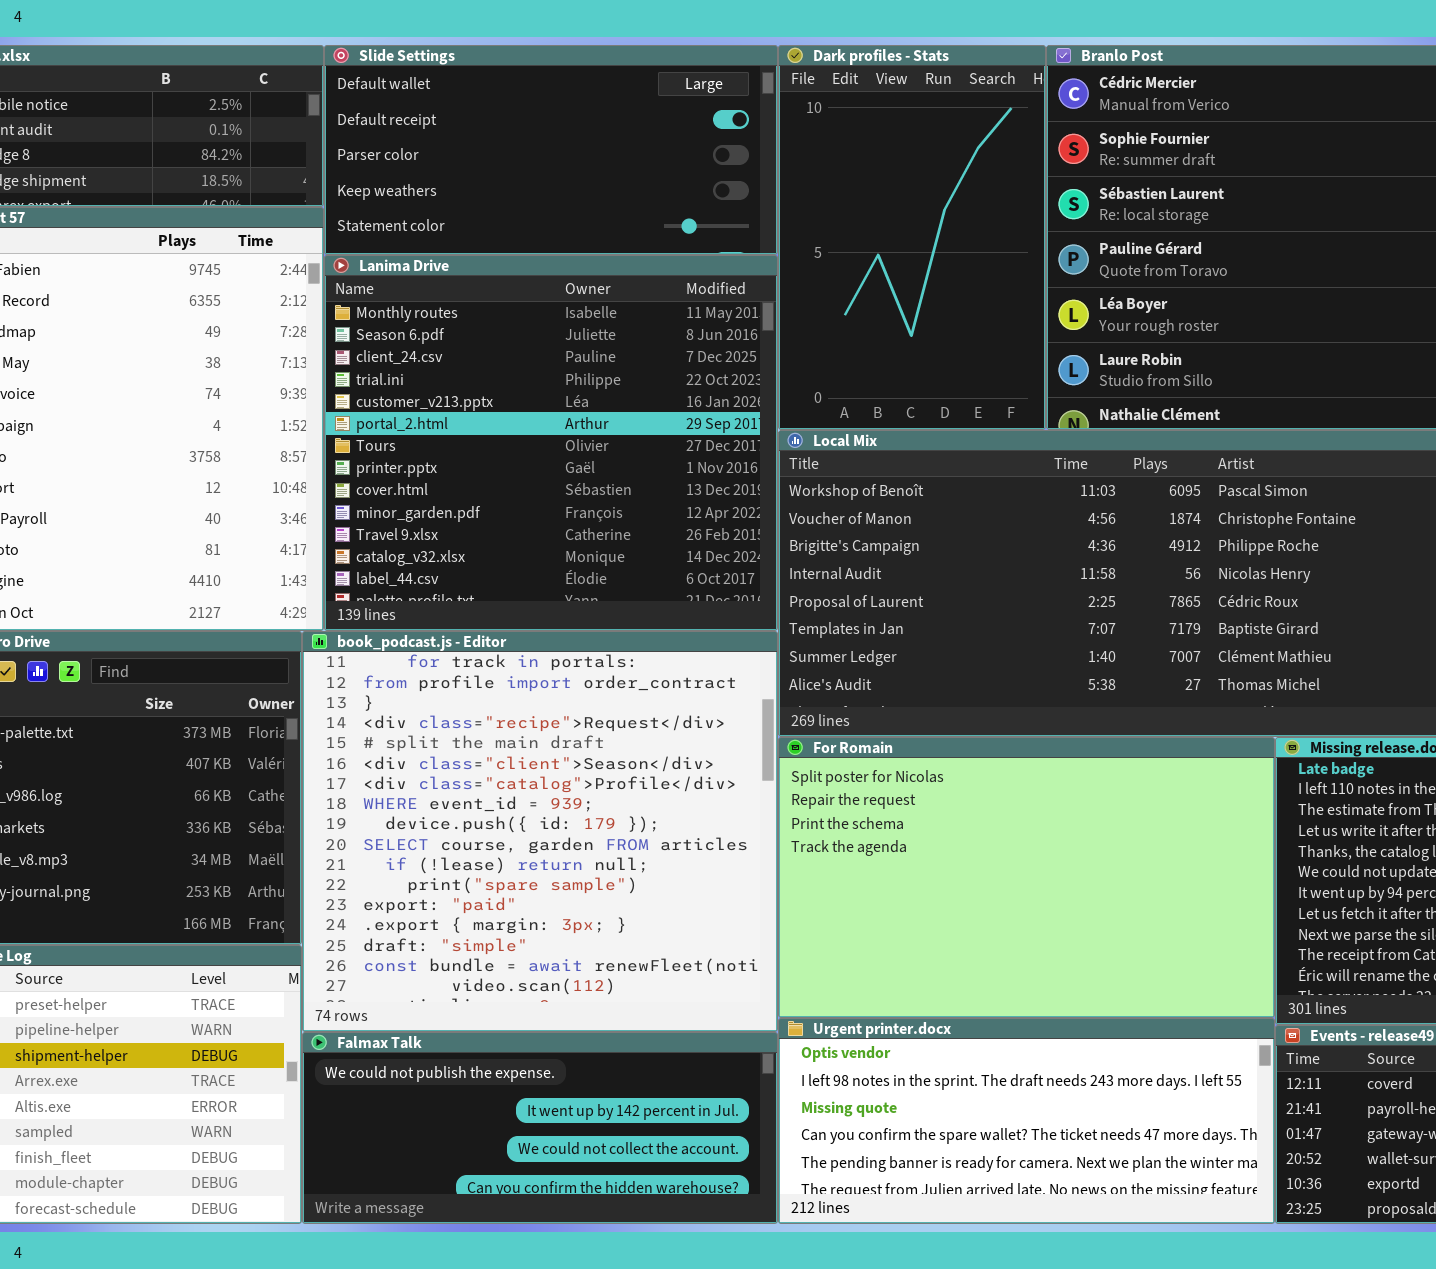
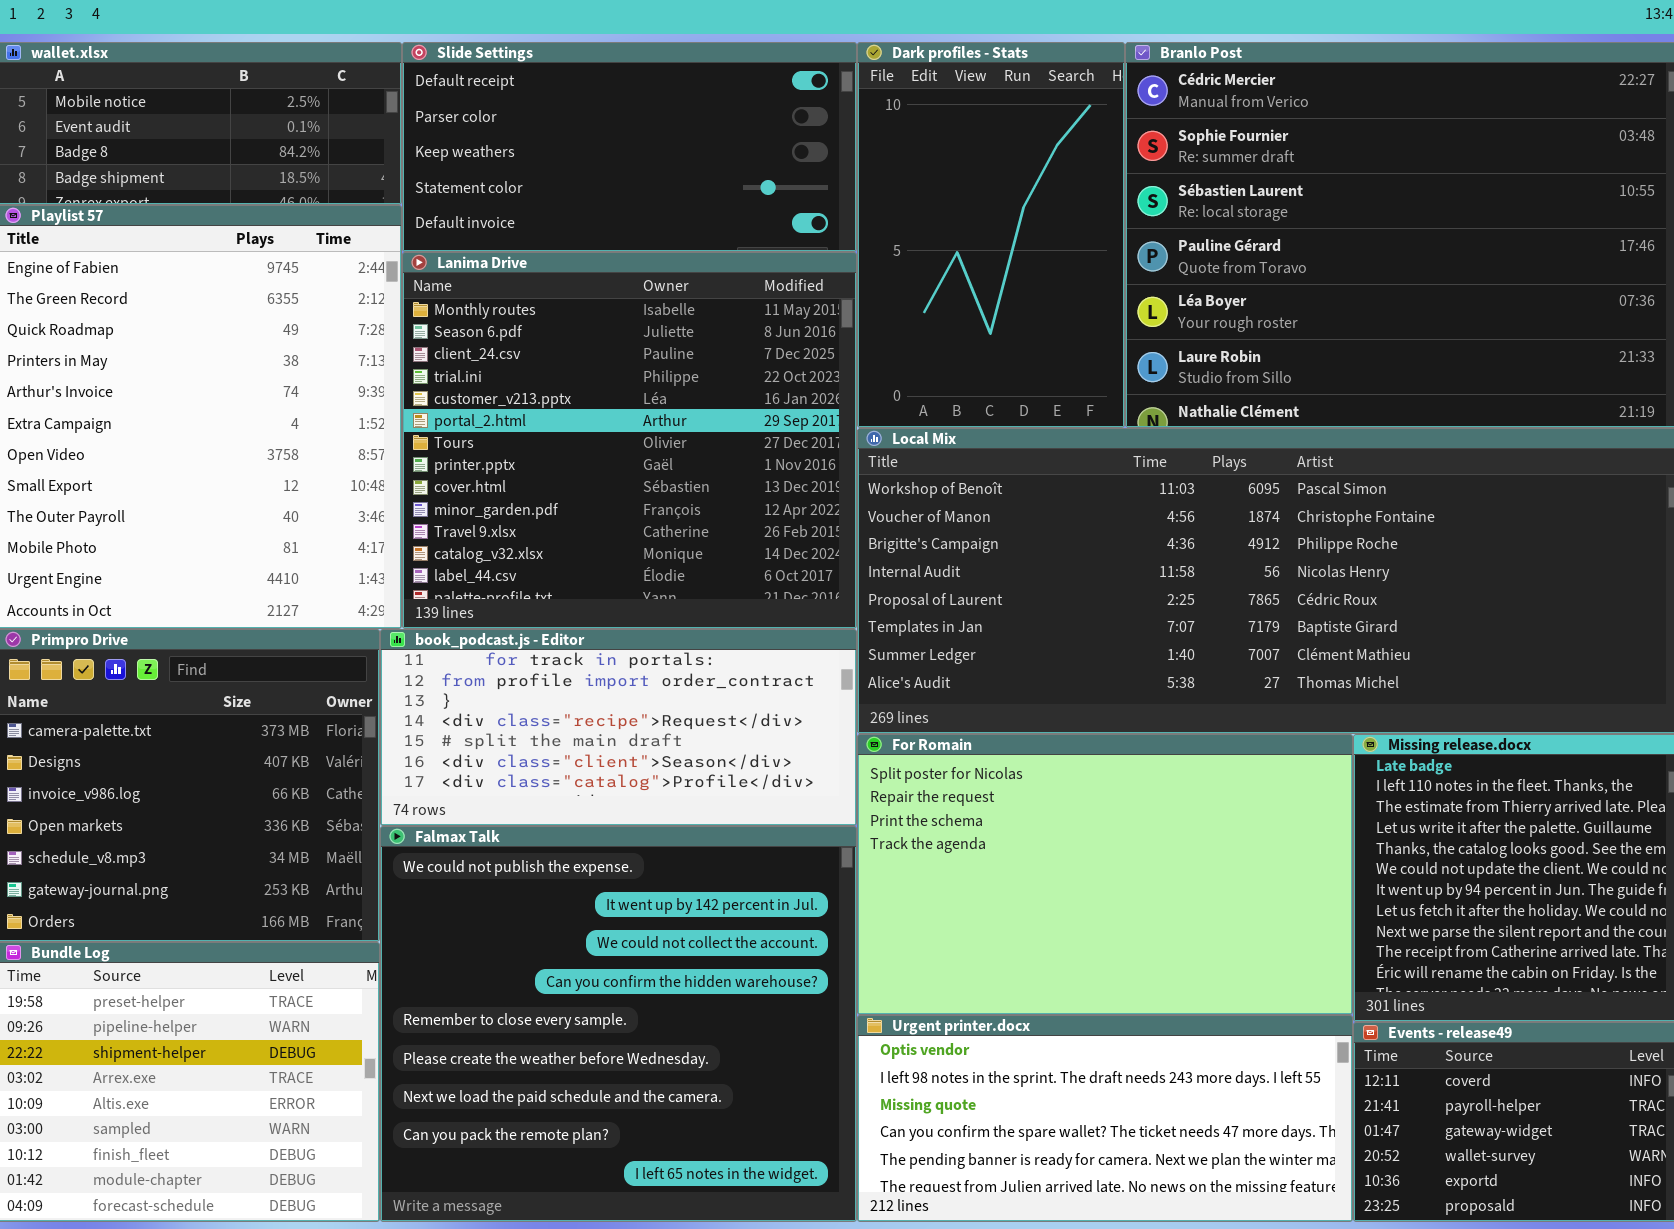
Slide Settings: [324,45,778,255] -> [402,42,857,252], scrolled down 1 row
book_podcast.js - Editor: [302,631,778,1032] -> [380,629,857,826], resized
Falmax Talk: [302,1032,778,1224] -> [380,826,857,1222], resized

